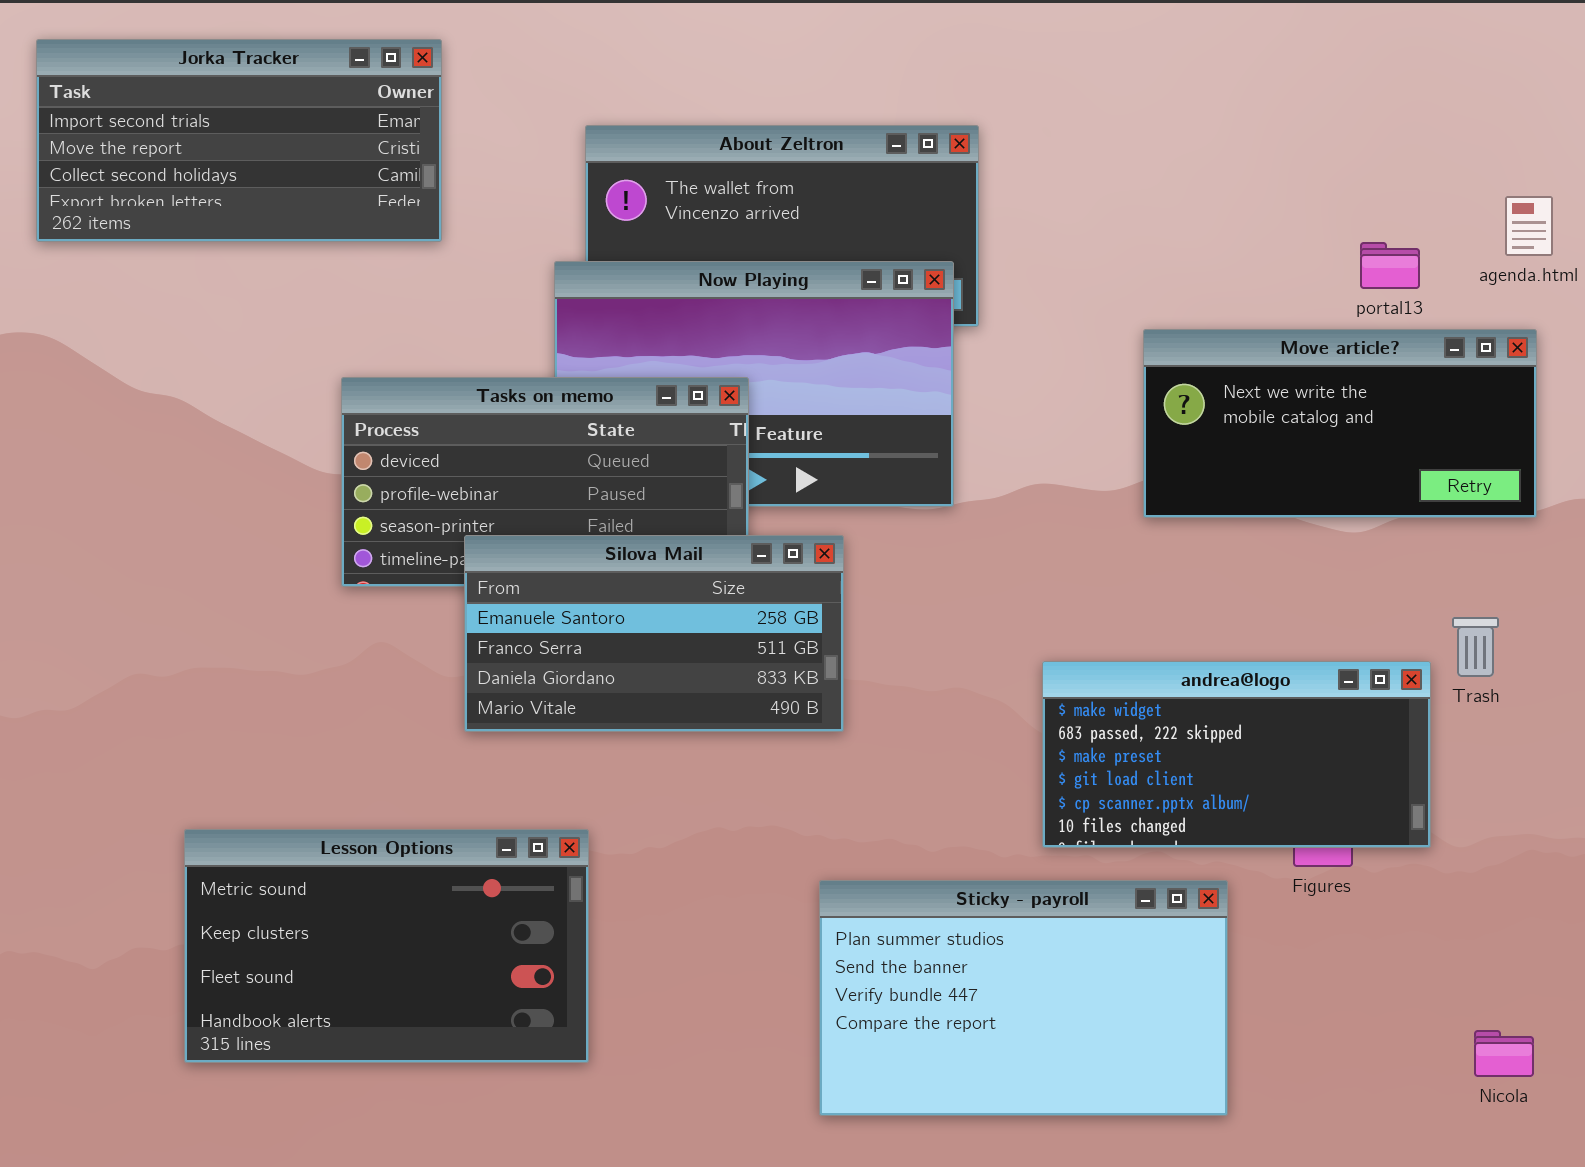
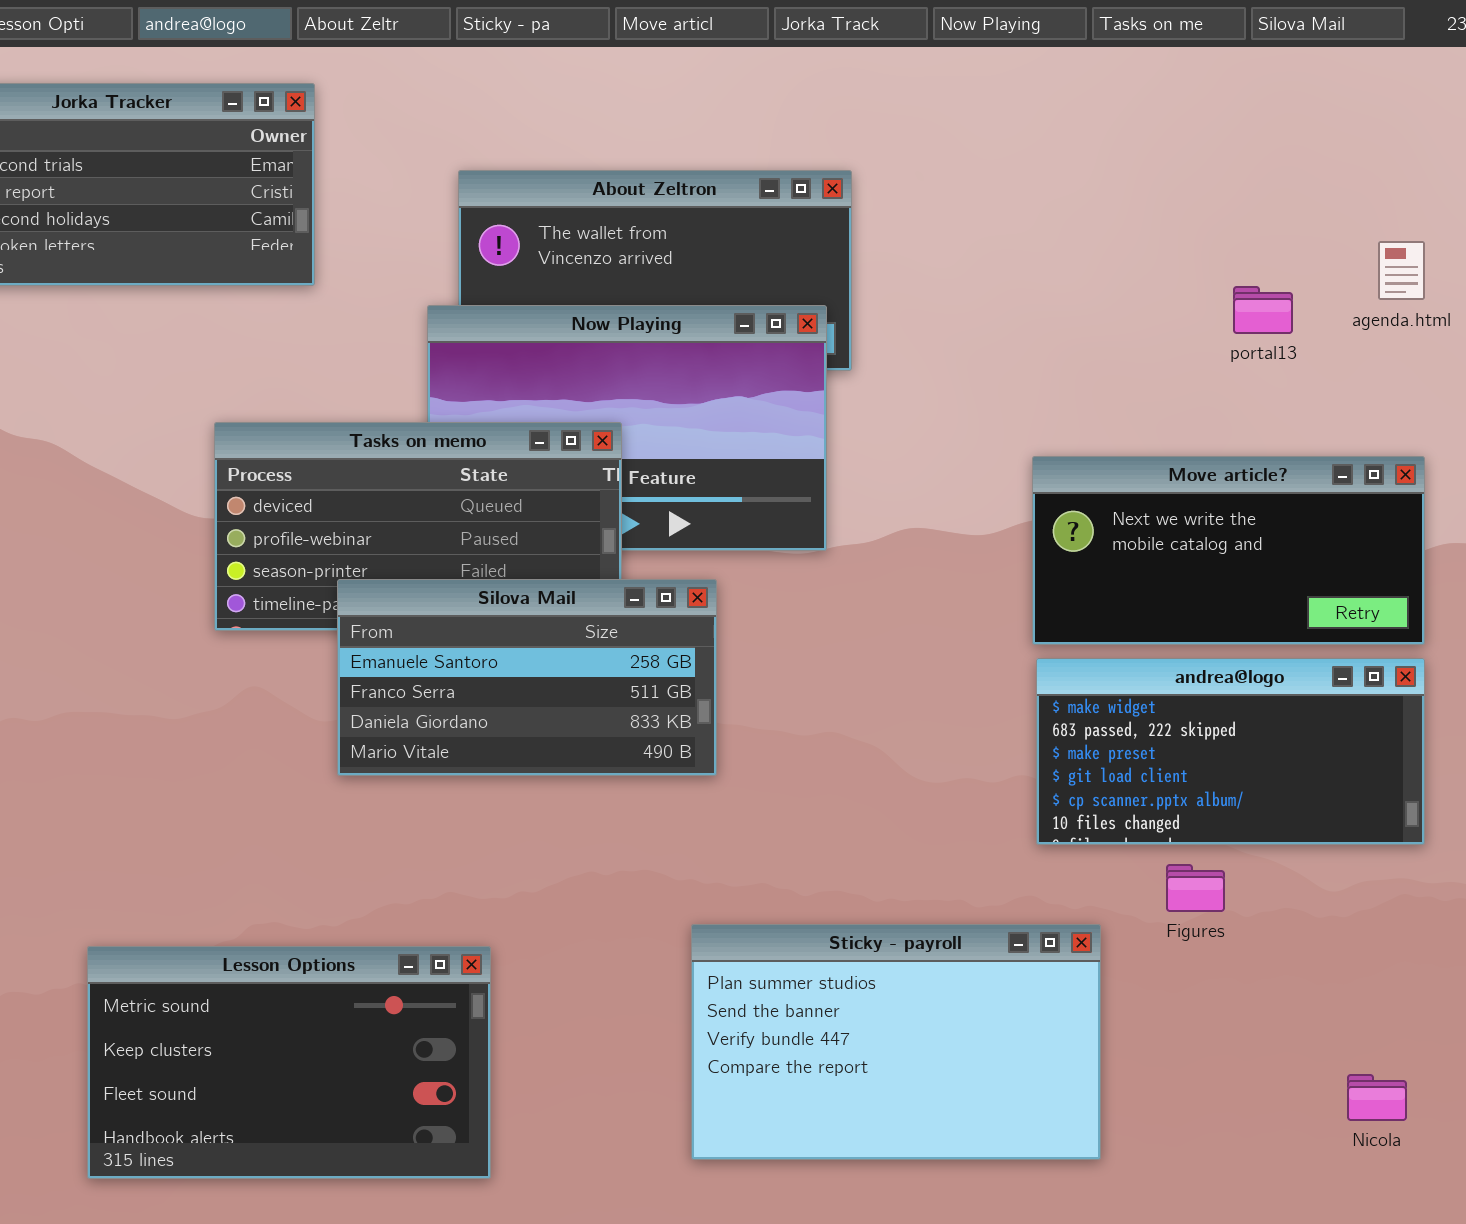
Move article?: [1143,329,1537,518] -> [1032,456,1425,645], moved
andrea@logo: [1042,661,1431,848] -> [1036,658,1425,845], moved
Lesson Options: [184,829,589,1063] -> [87,946,491,1179], moved

